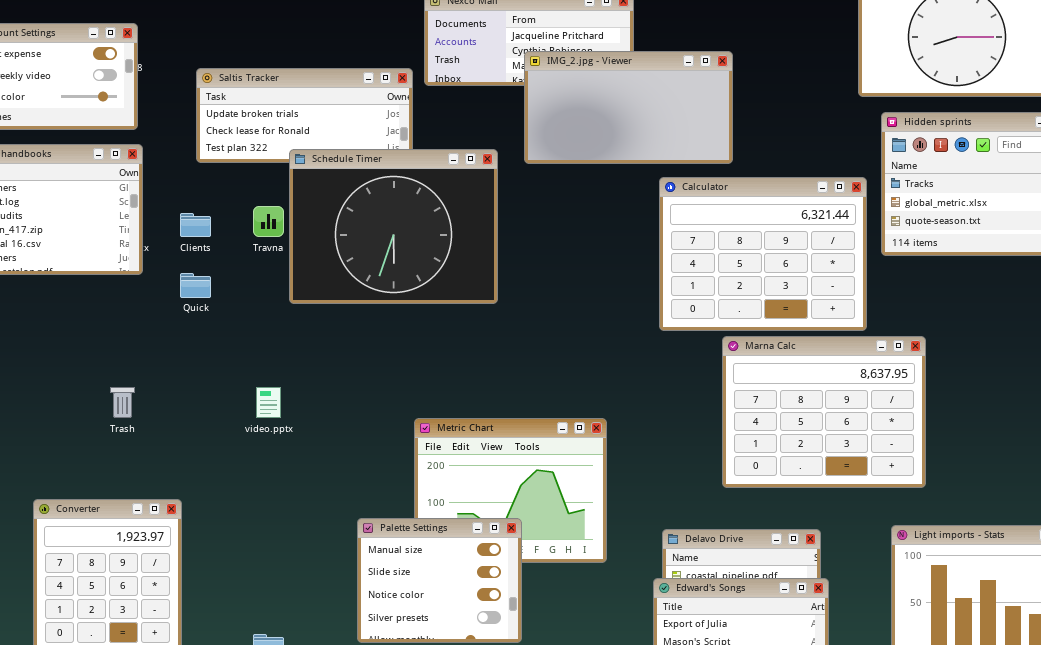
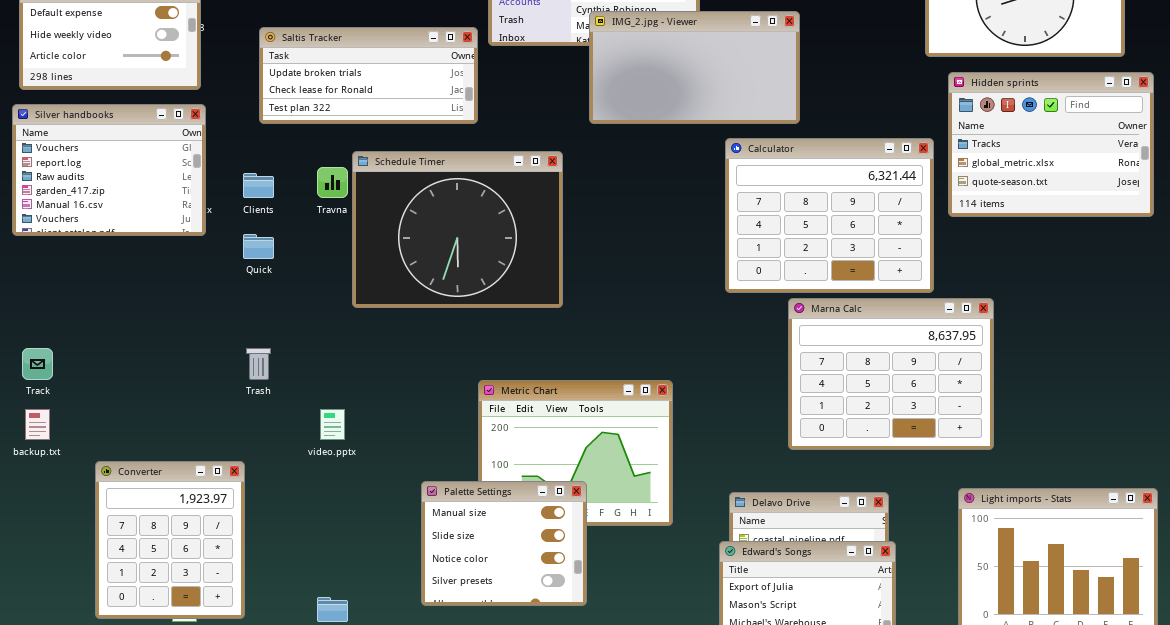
Schedule Timer: [289,149,498,304] -> [352,151,563,308], moved
Trash: [110,387,135,418] -> [246,348,271,380], moved
video.pptx: [256,387,281,418] -> [320,409,345,440], moved

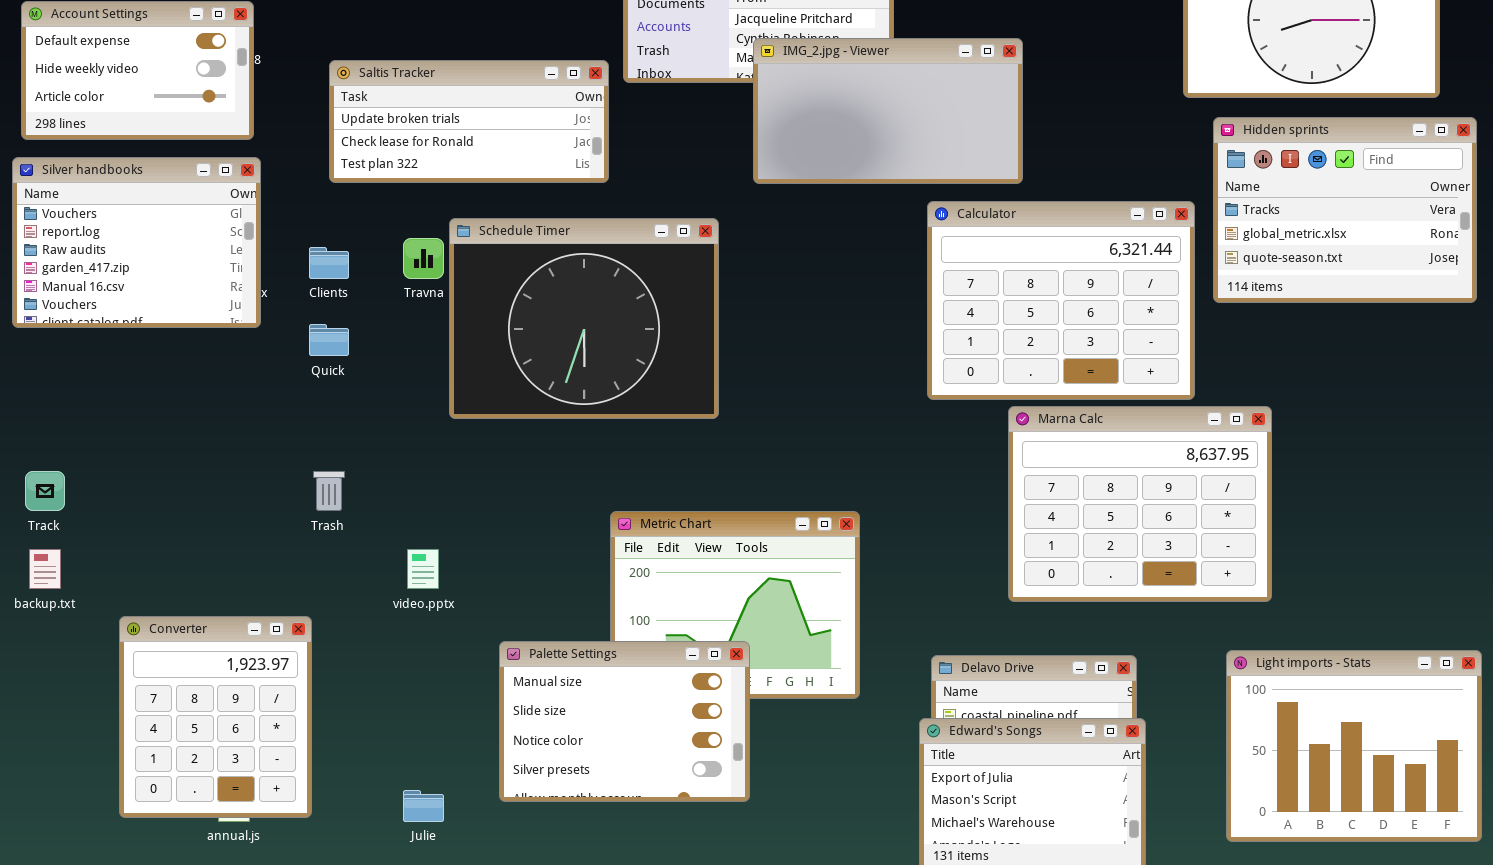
Palette Settings: [421,481,587,606] -> [499,641,750,802], resized

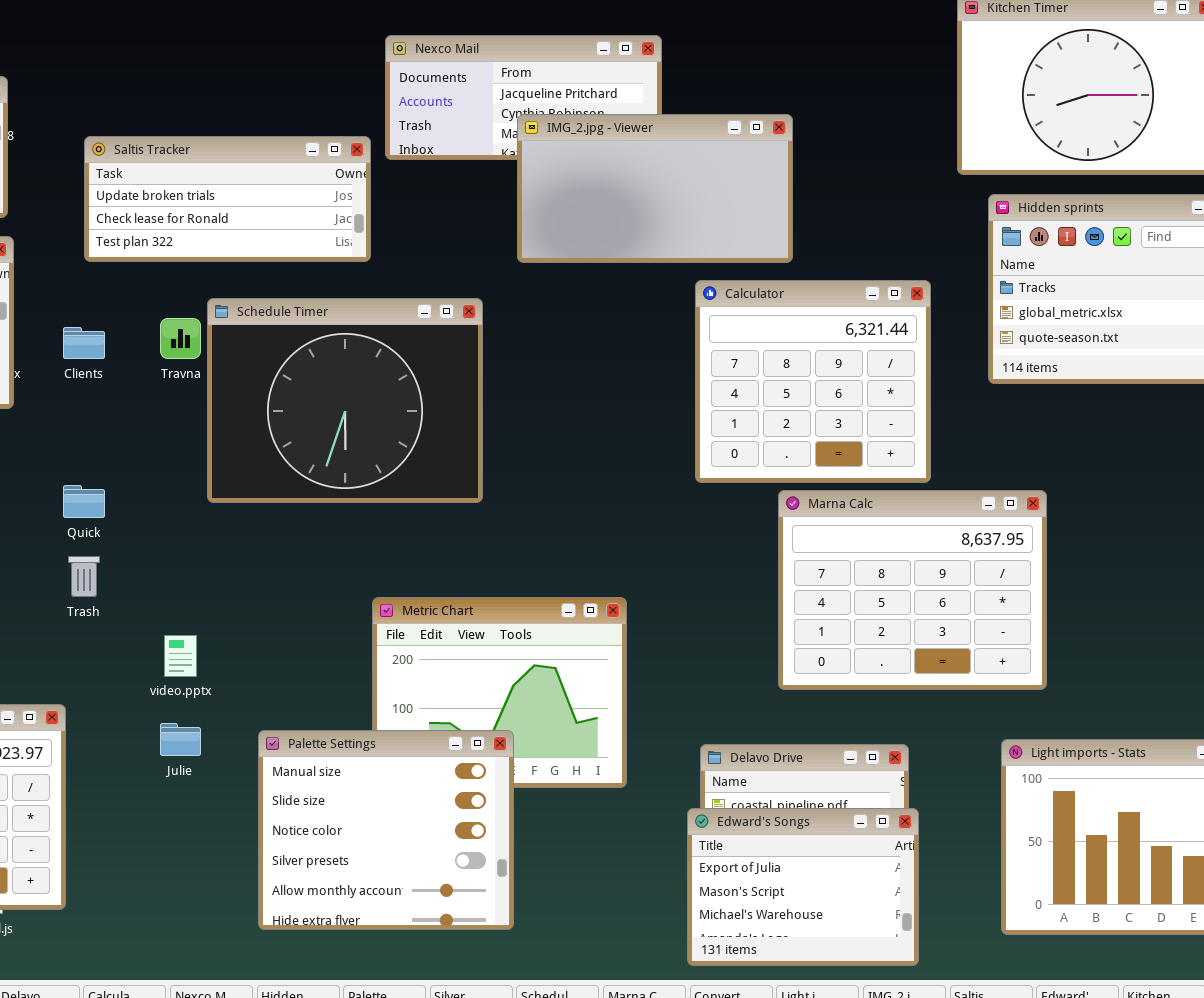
Calculator: [927,201,1195,400] -> [695,280,931,483], resized
Quick: [309,324,349,356] -> [63,485,105,518], moved
Palette Settings: [499,641,750,802] -> [258,730,514,930], resized
Julie: [403,790,444,822] -> [160,723,201,756], moved

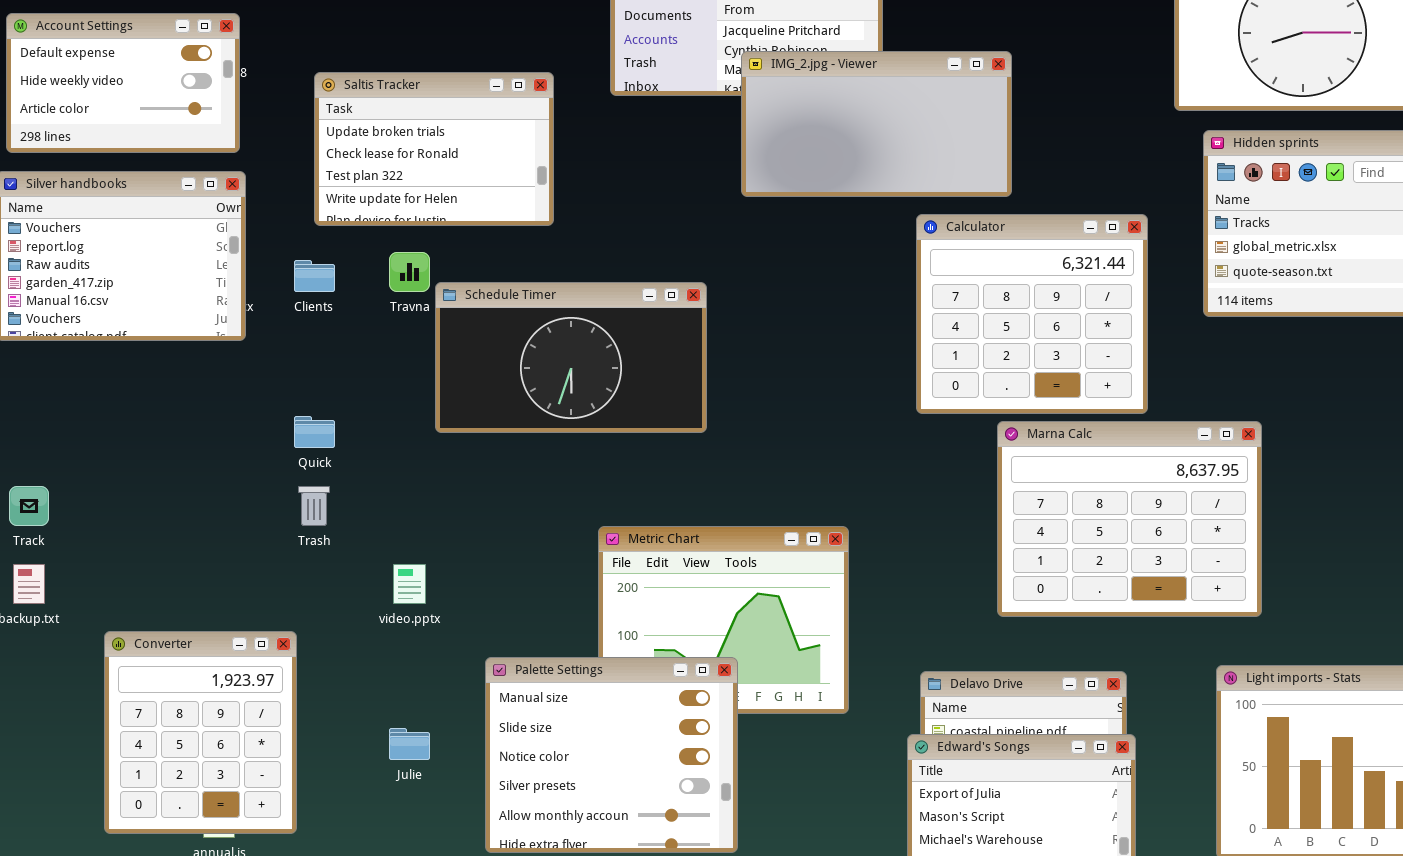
Saltis Tracker: [84,136,371,262] -> [314,72,554,226], resized
Schedule Timer: [207,298,483,503] -> [435,282,707,433], resized
Julie: [160,723,201,756] -> [389,728,430,760], moved

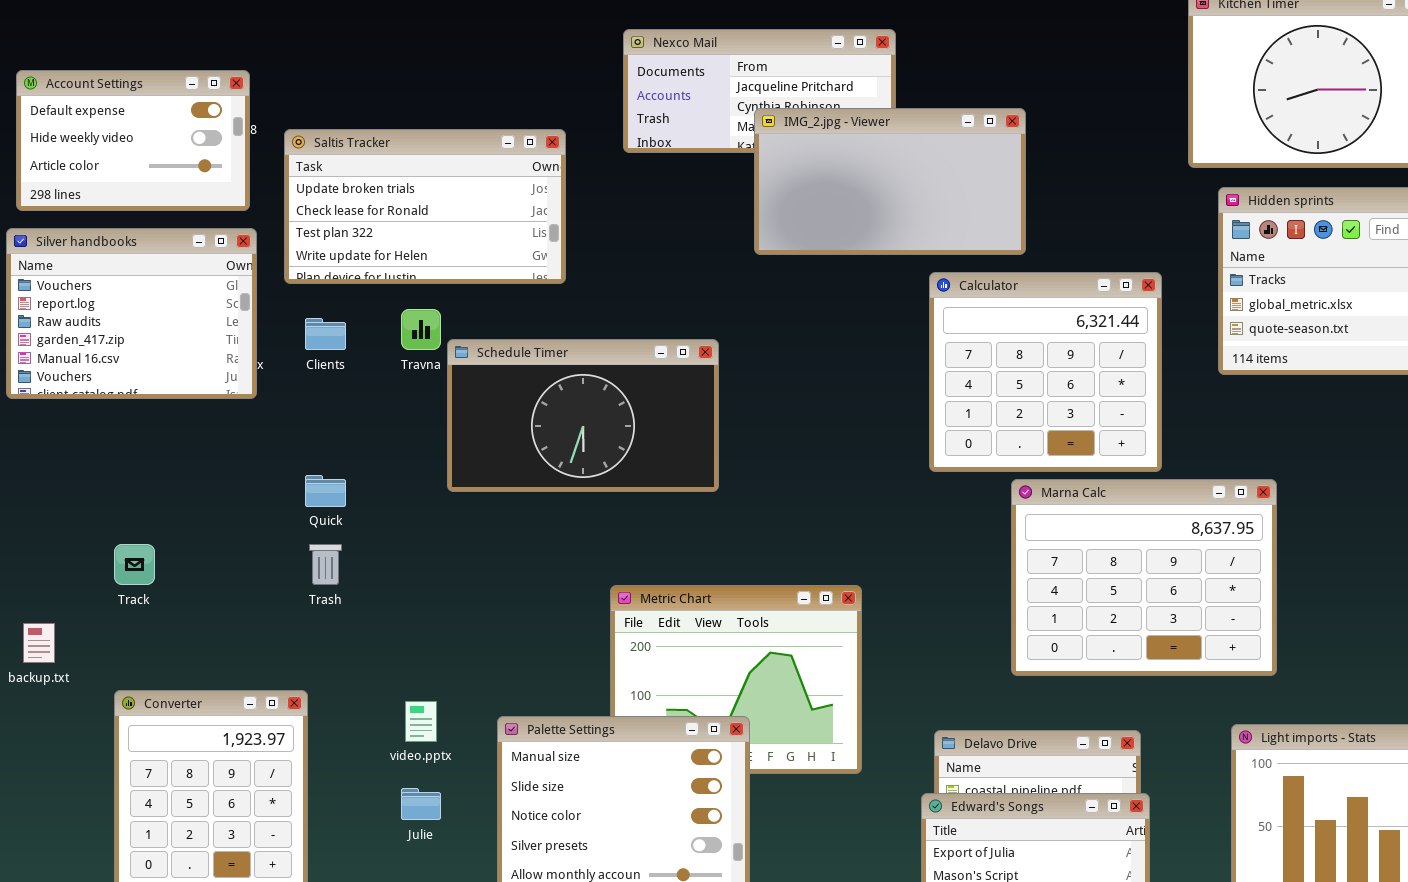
Saltis Tracker: [314,72,554,226] -> [284,129,566,284], resized
Track: [9,486,49,526] -> [114,544,155,585], moved
video.pptx: [393,564,426,604] -> [405,701,437,742], moved

